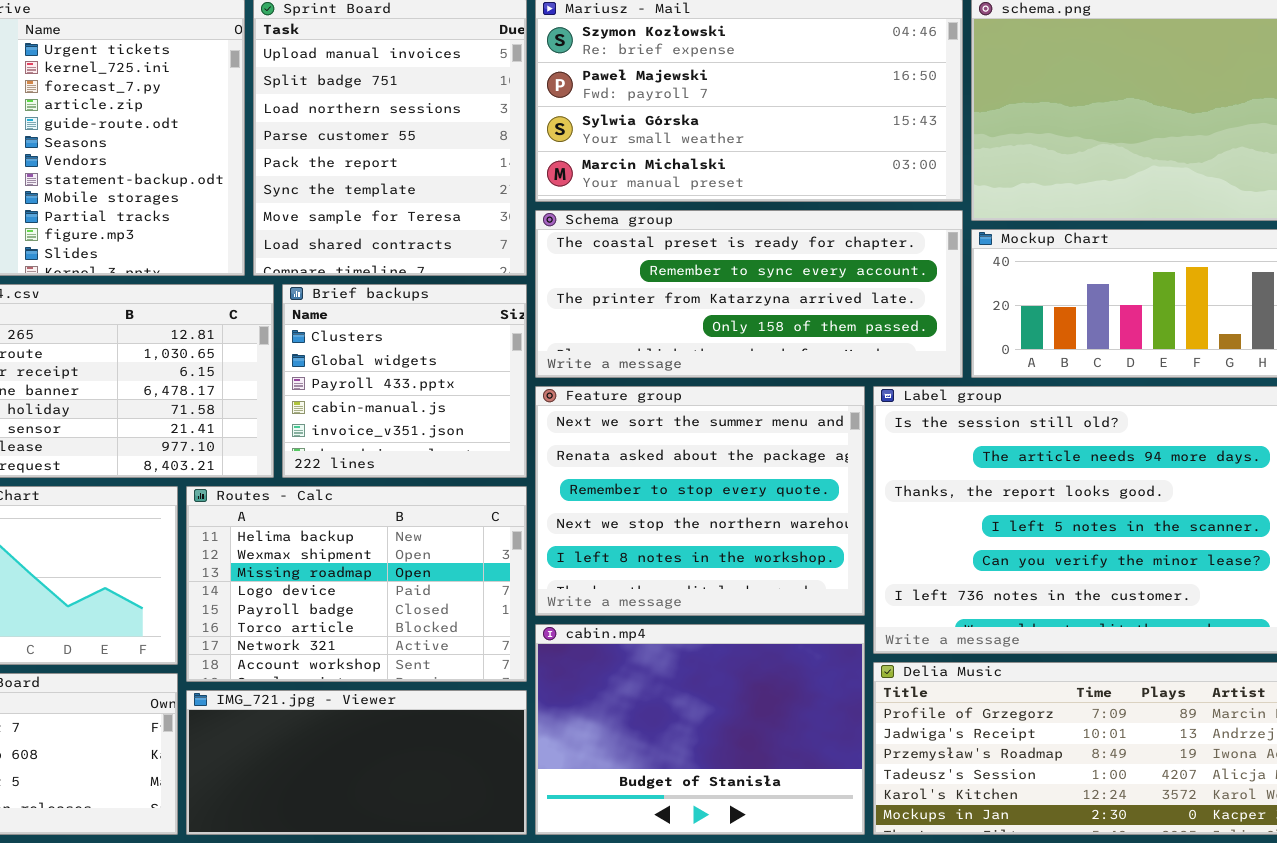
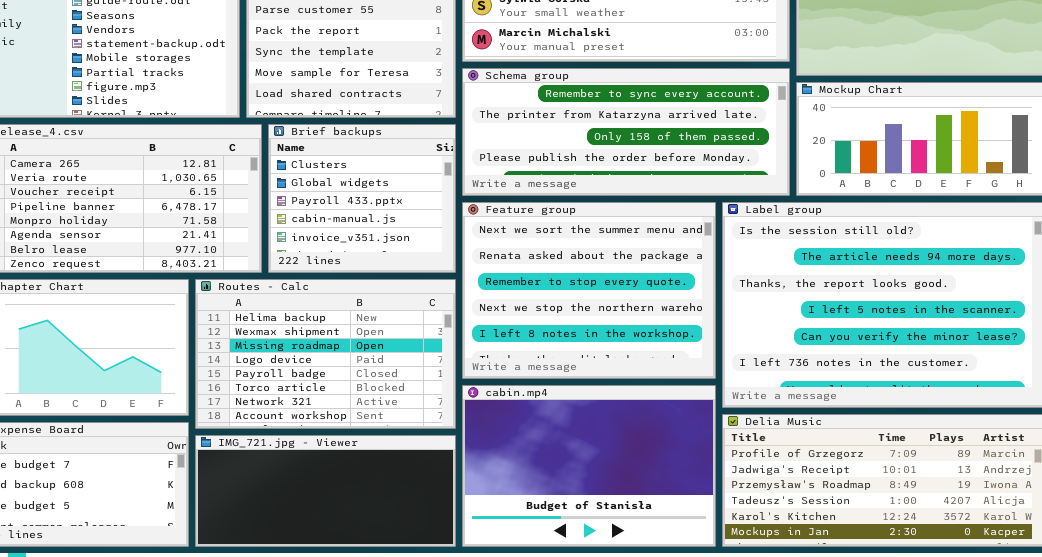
Schema group: [535,210,963,378] -> [462,68,790,196], scrolled down 1 row

